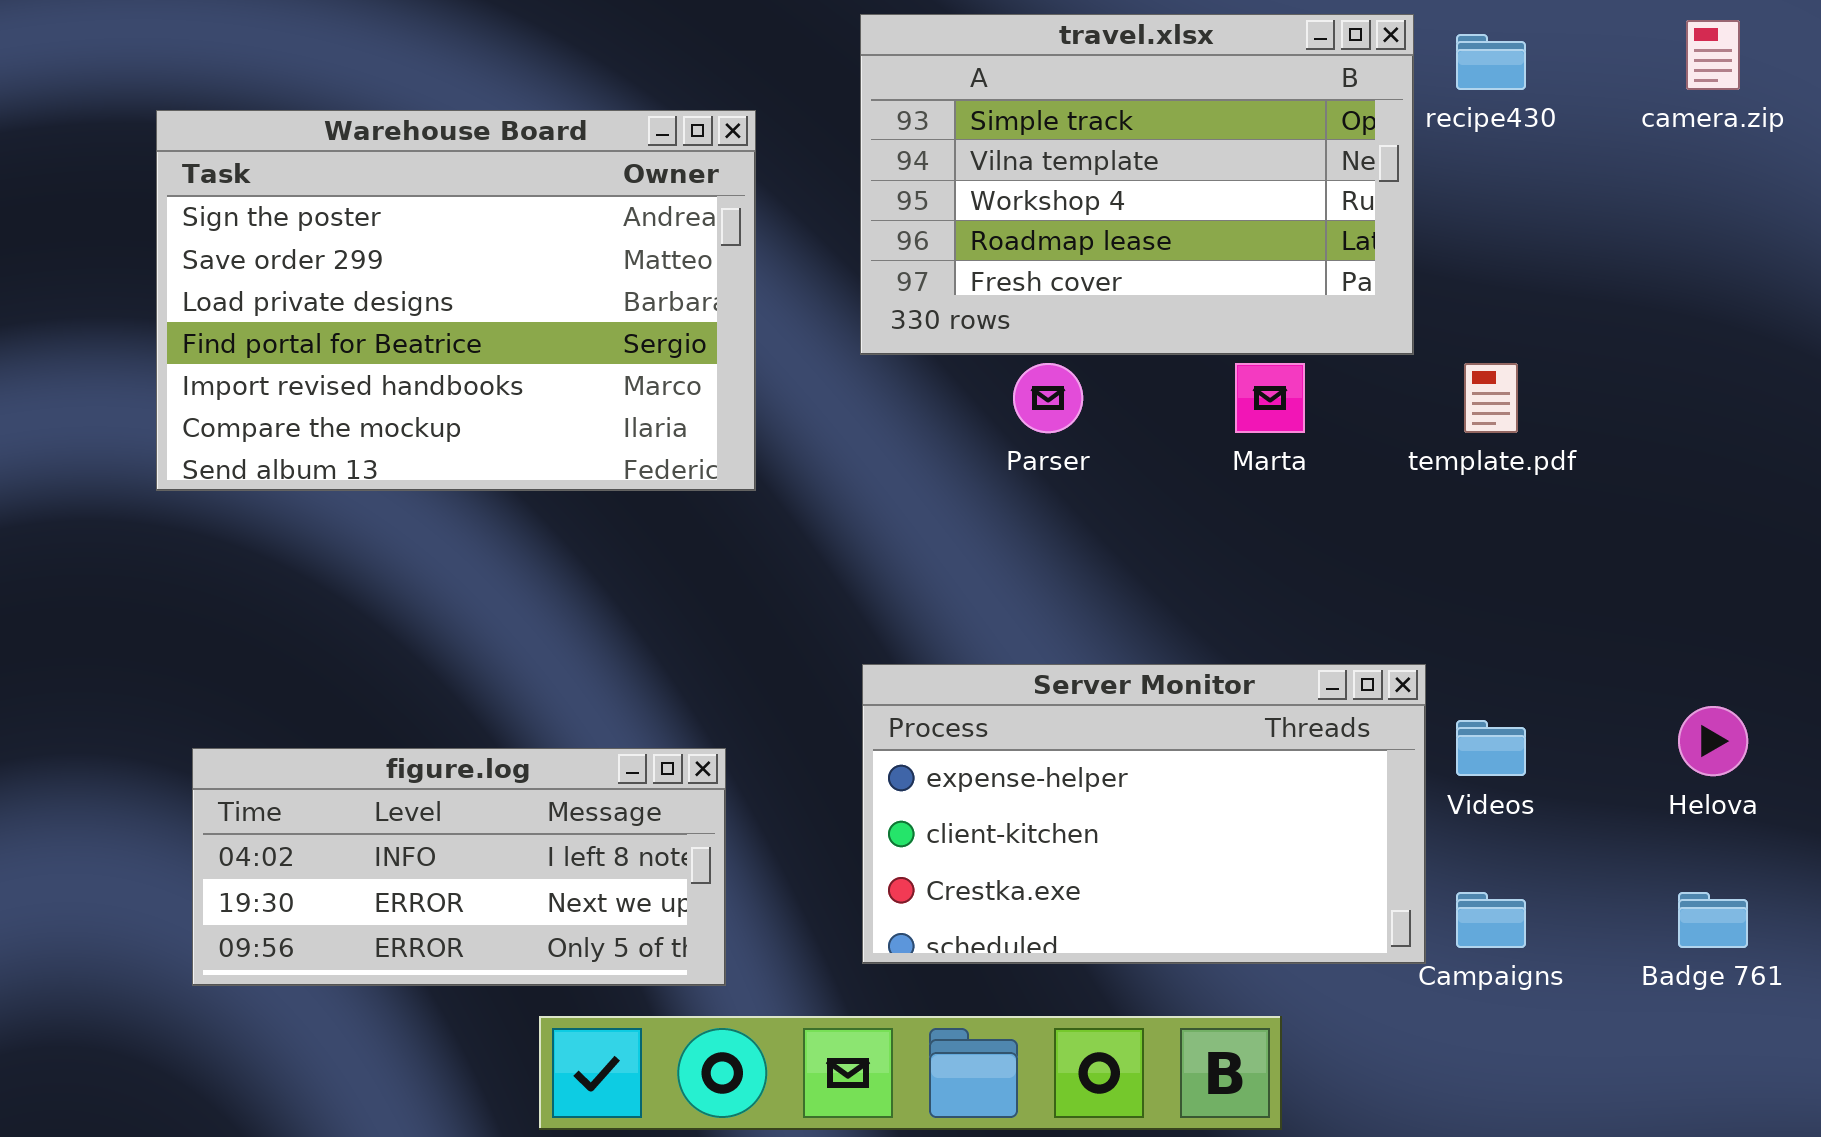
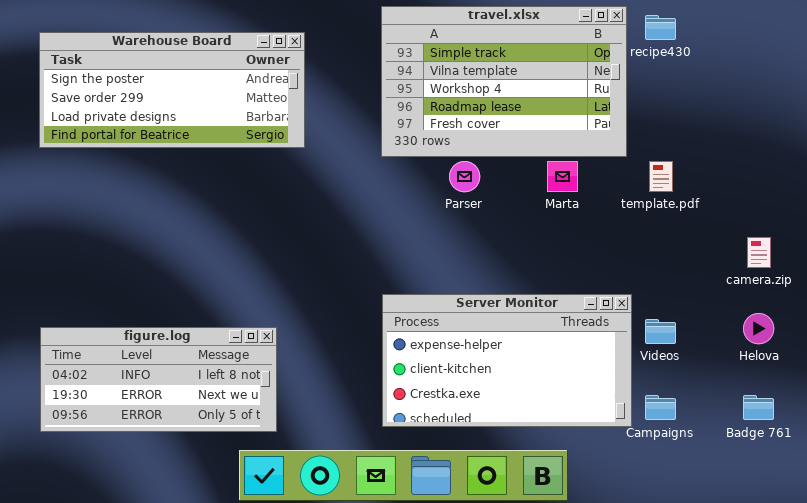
camera.zip: [1686,20,1740,90] -> [747,237,771,268], moved
Warehouse Board: [156,110,756,491] -> [39,32,305,148], moved, resized
figure.log: [192,748,726,986] -> [40,327,277,432], moved

